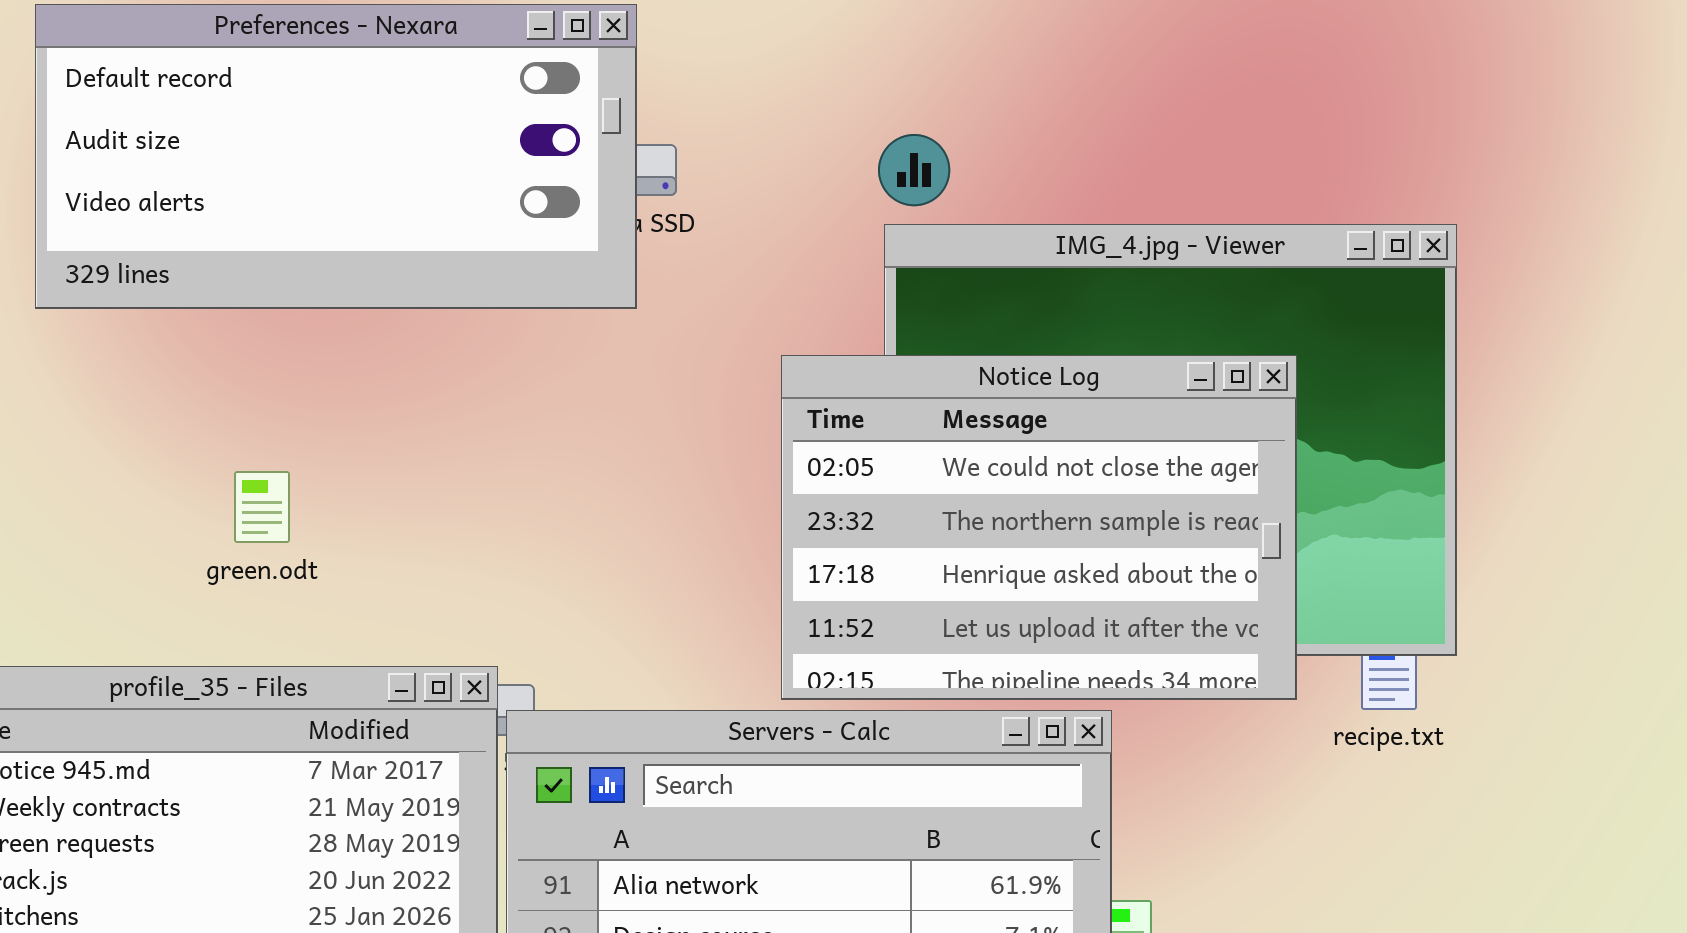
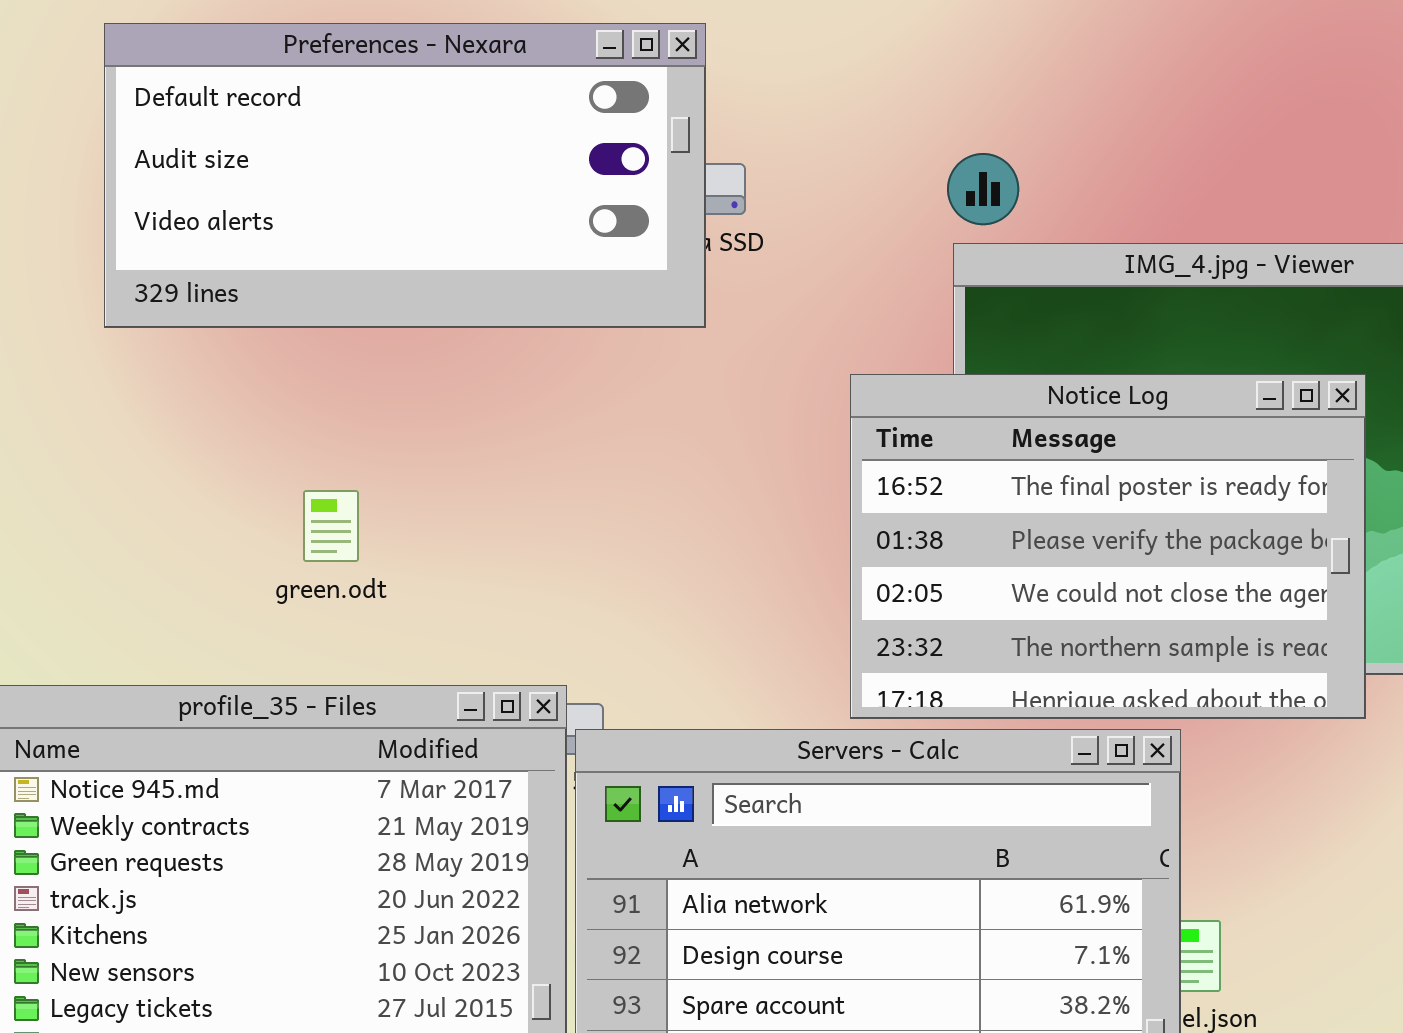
Notice Log: [781,355,1297,700] -> [850,374,1366,719], scrolled up 2 rows

